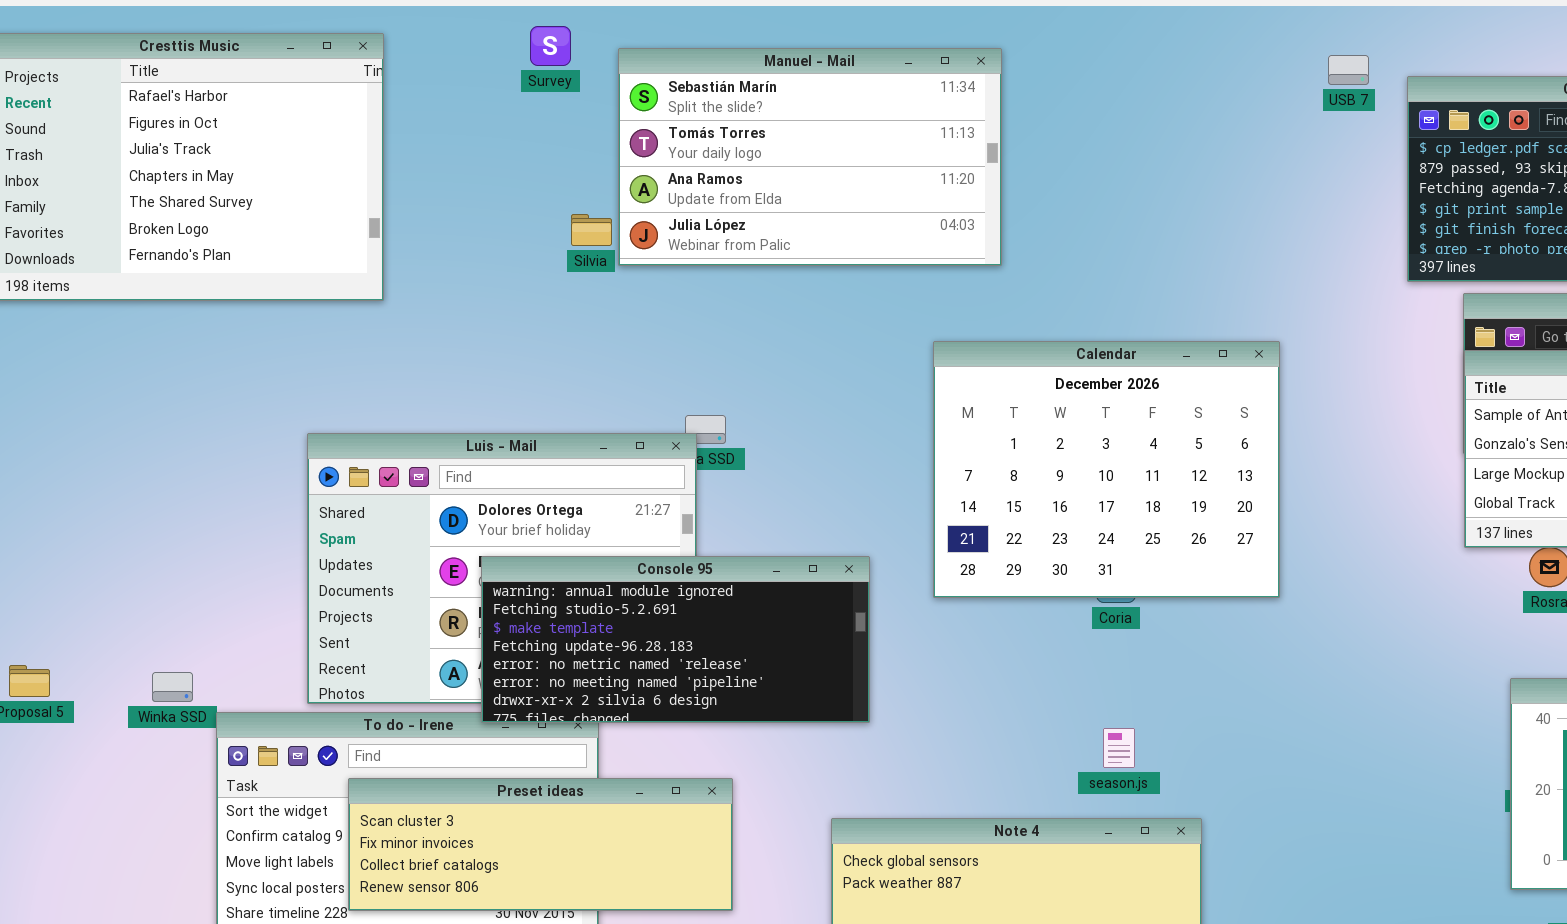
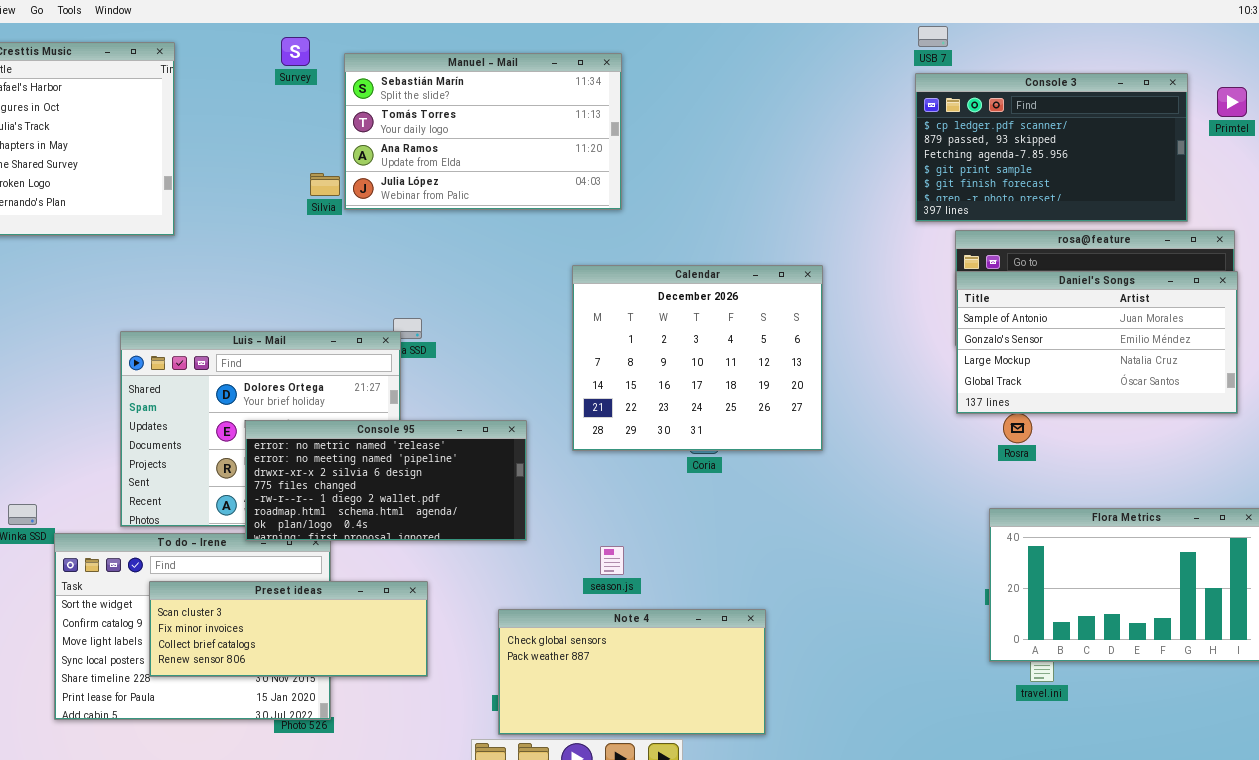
USB 7: [1328,55,1369,85] -> [918,26,948,47], moved
Console 95: [481,556,870,723] -> [245,420,527,541], scrolled down 4 rows
season.js: [1103,728,1135,768] -> [600,546,624,575], moved

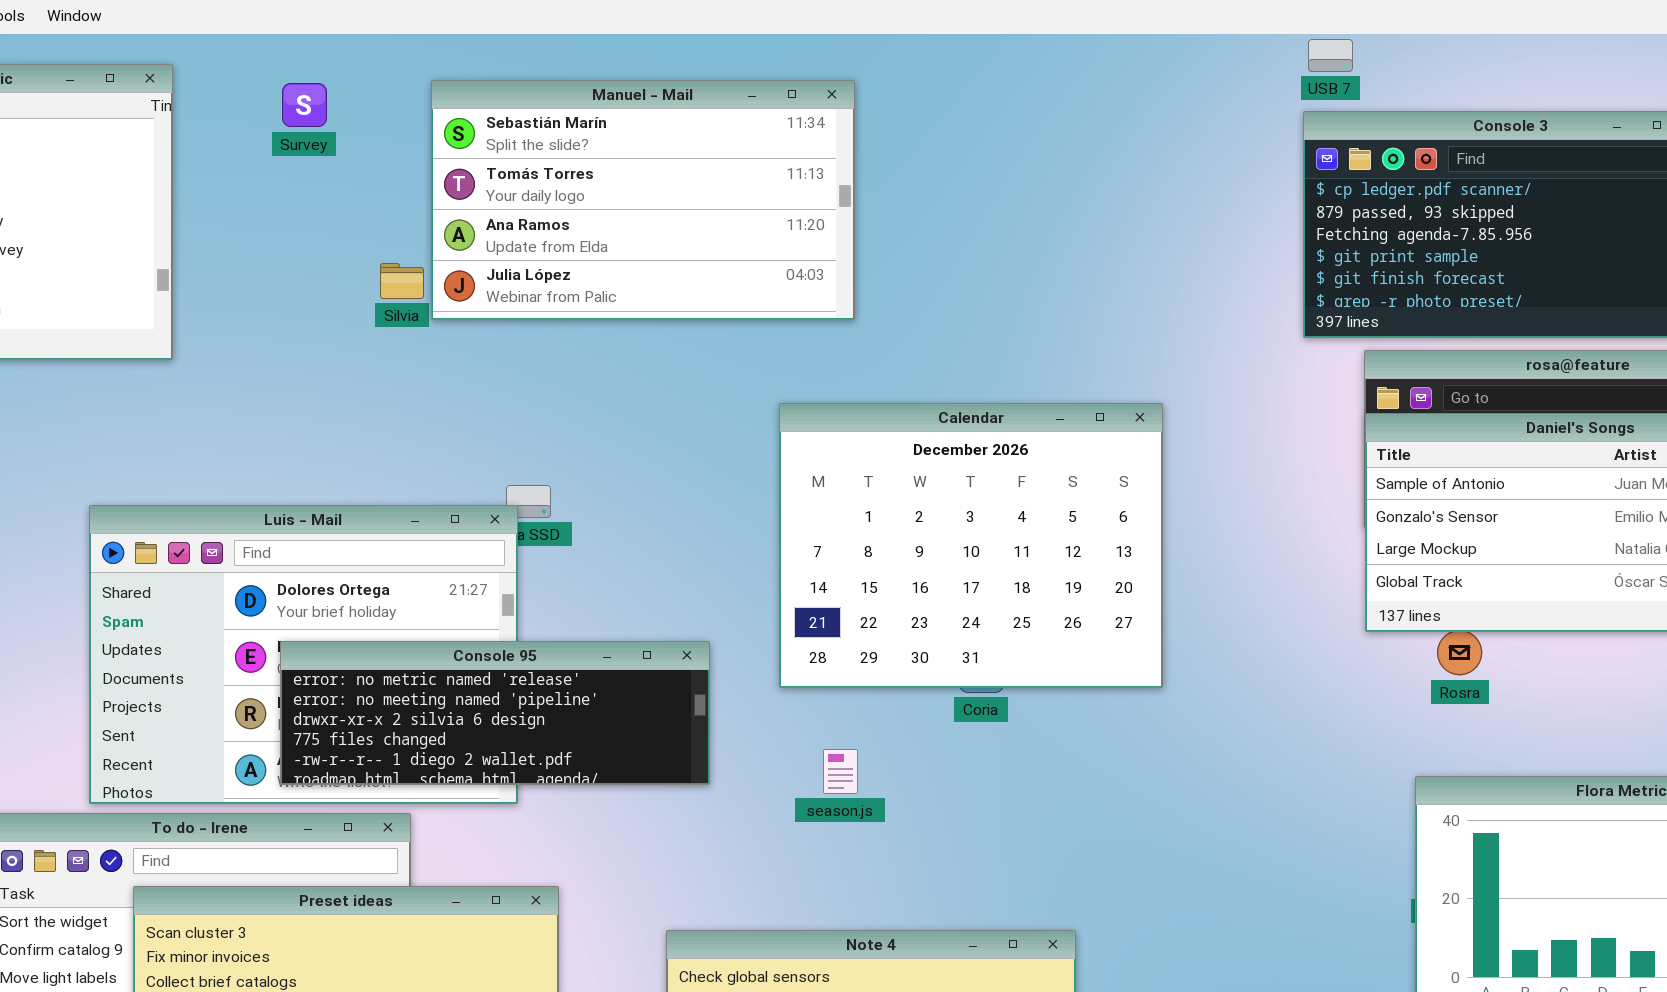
Survey: [281,37,310,66] -> [282,83,327,127], moved
Console 95: [245,420,527,541] -> [280,641,710,785], resized
season.js: [600,546,624,575] -> [823,749,858,794], moved

